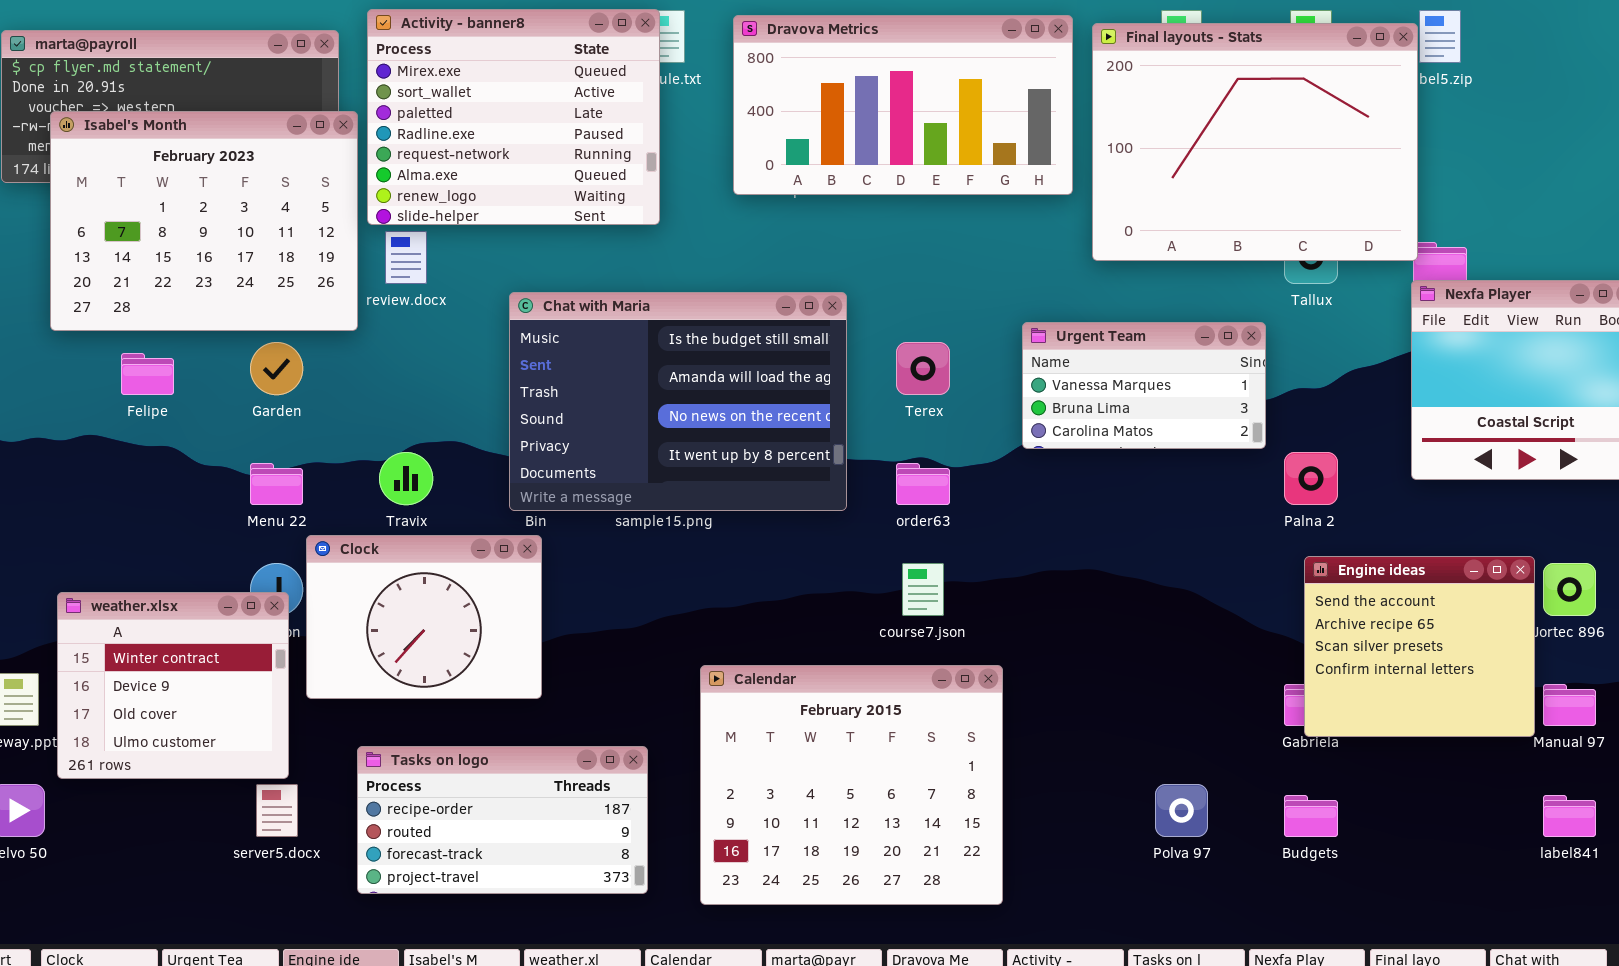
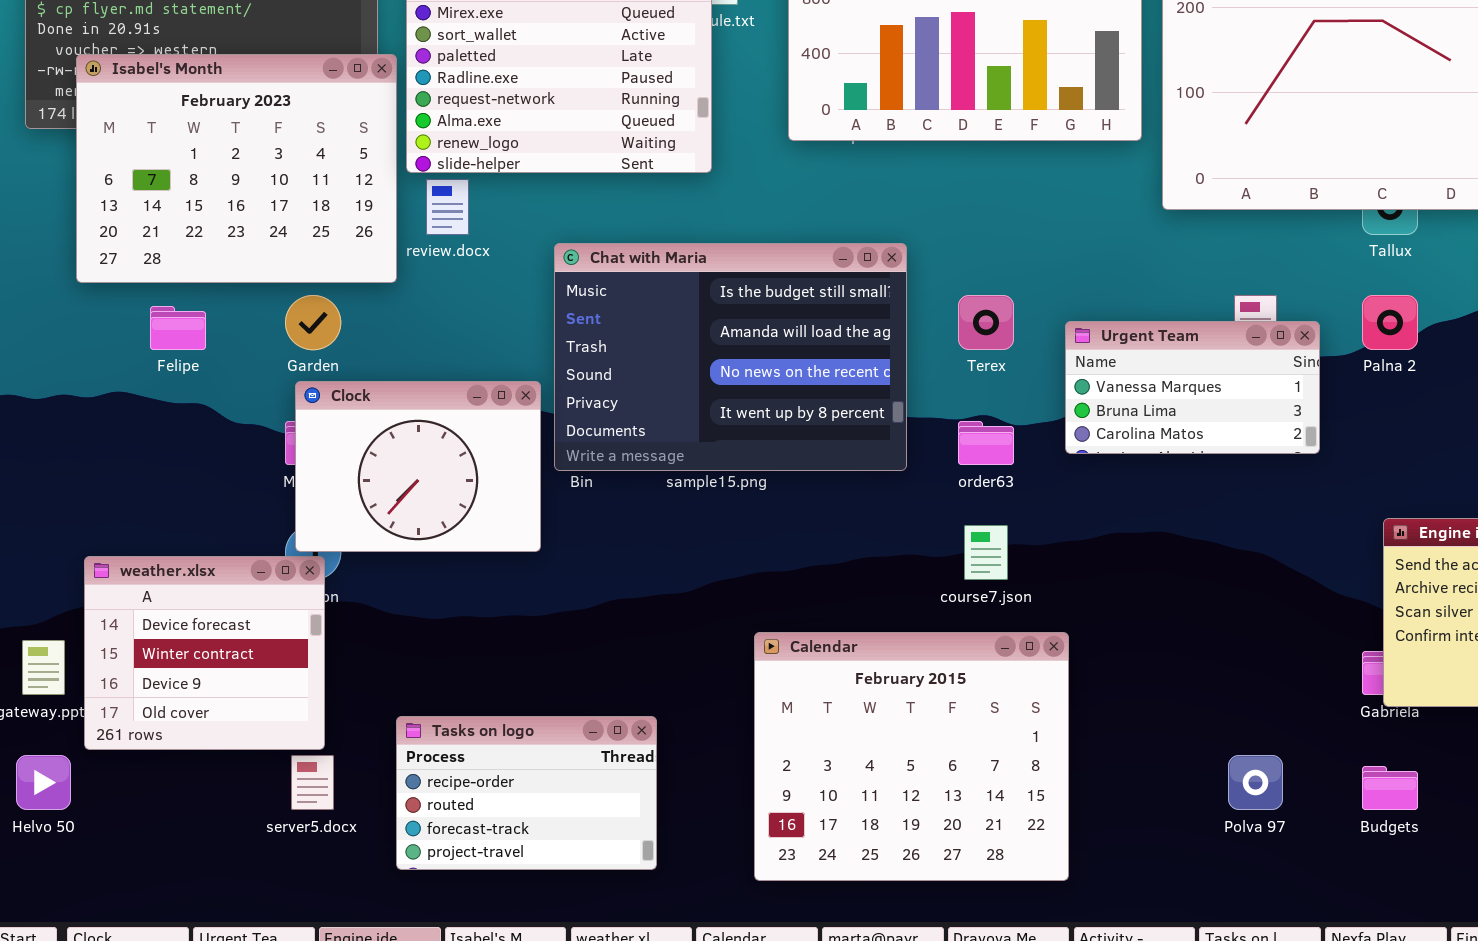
Urgent Team: [1022,322,1266,449] -> [1065,321,1320,454], moved
Palna 2: [1284,452,1338,505] -> [1362,295,1418,350], moved
Clock: [306,535,542,699] -> [295,381,541,552], moved
weather.xlsx: [57,592,289,779] -> [84,556,325,750], scrolled up 1 row
Tasks on logo: [357,746,648,894] -> [396,716,657,870], resized

